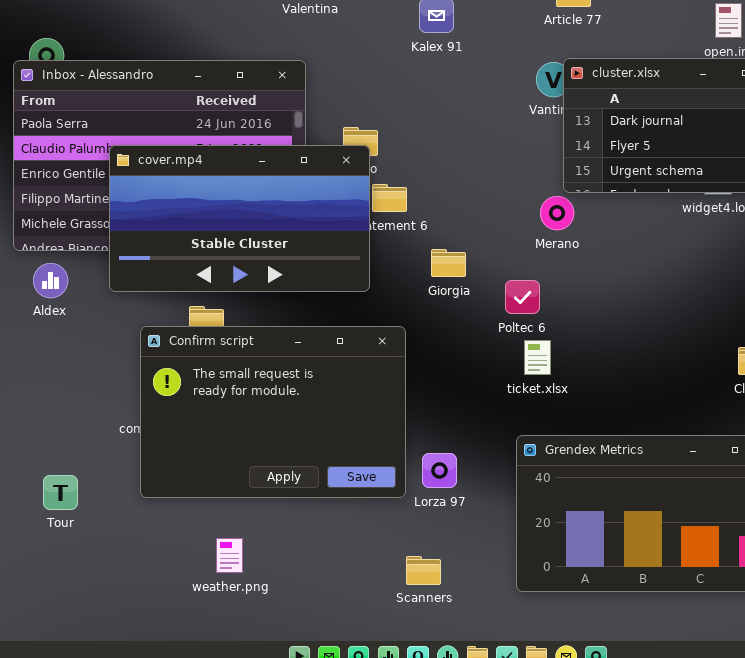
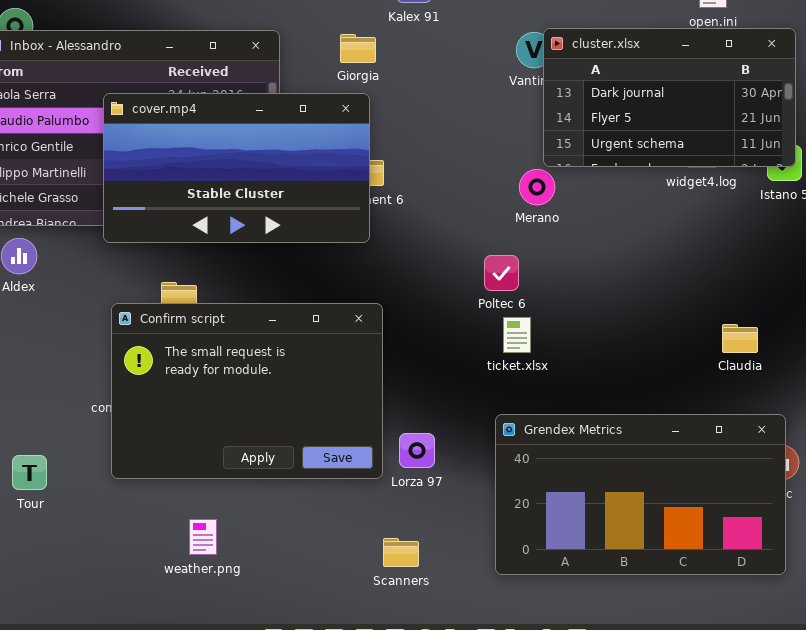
cover.mp4: [109,145,370,292] -> [103,93,370,243], moved
Giorgia: [431,249,466,277] -> [340,34,376,63], moved

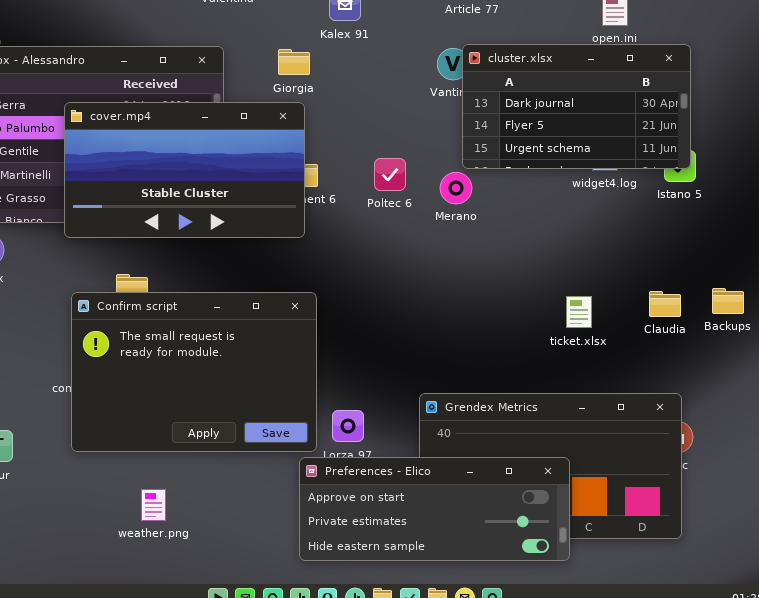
Poltec 6: [484,255,519,291] -> [374,158,406,191], moved
ticket.xlsx: [503,317,531,353] -> [566,296,592,328], moved
Claudia: [722,324,758,353] -> [649,291,681,317], moved
Preferences - Elico: none -> [299,457,570,561], opened

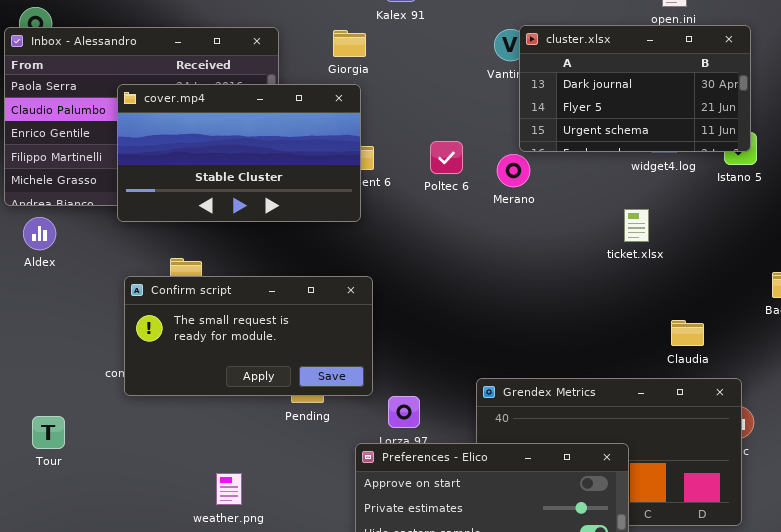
Claudia: [649,291,681,317] -> [671,320,704,346], moved
Confirm script: [71,292,317,452] -> [124,276,373,396], resized
ticket.xlsx: [566,296,592,328] -> [624,209,649,242], moved
weather.png: [141,489,166,521] -> [216,473,242,505], moved

